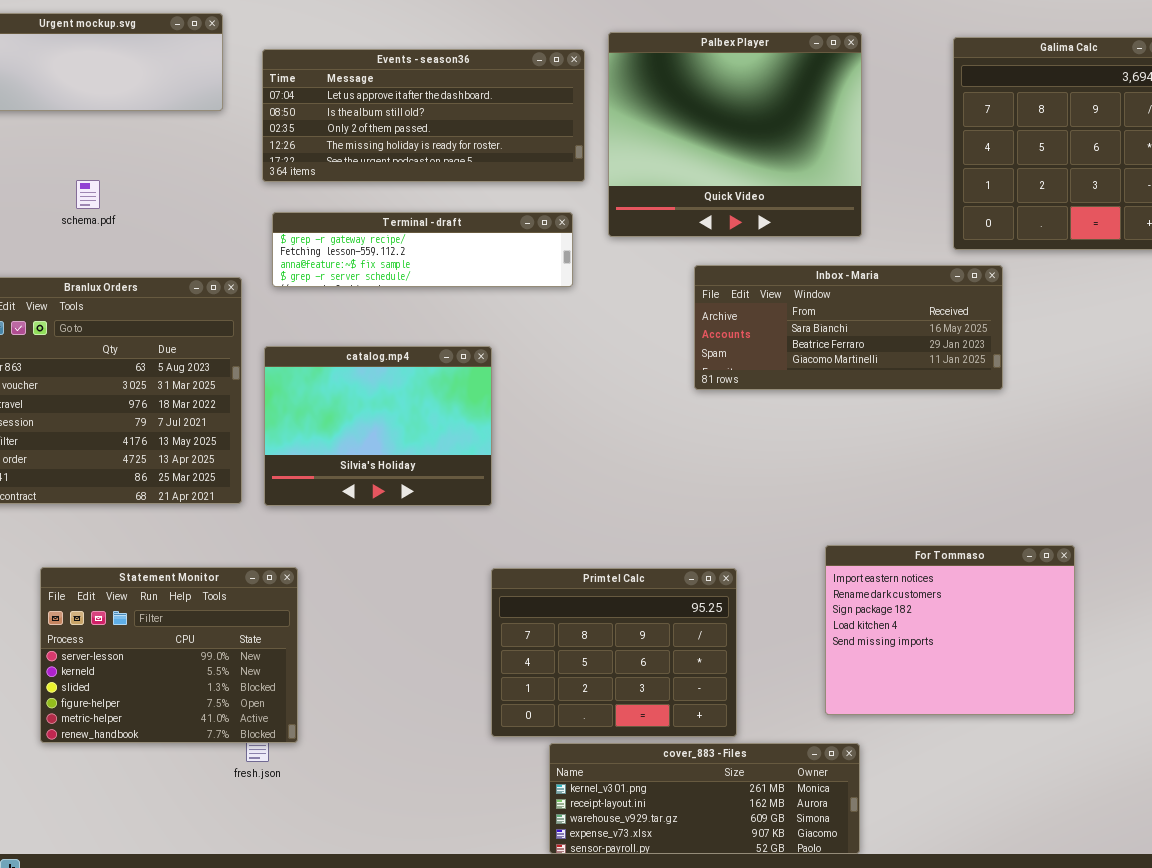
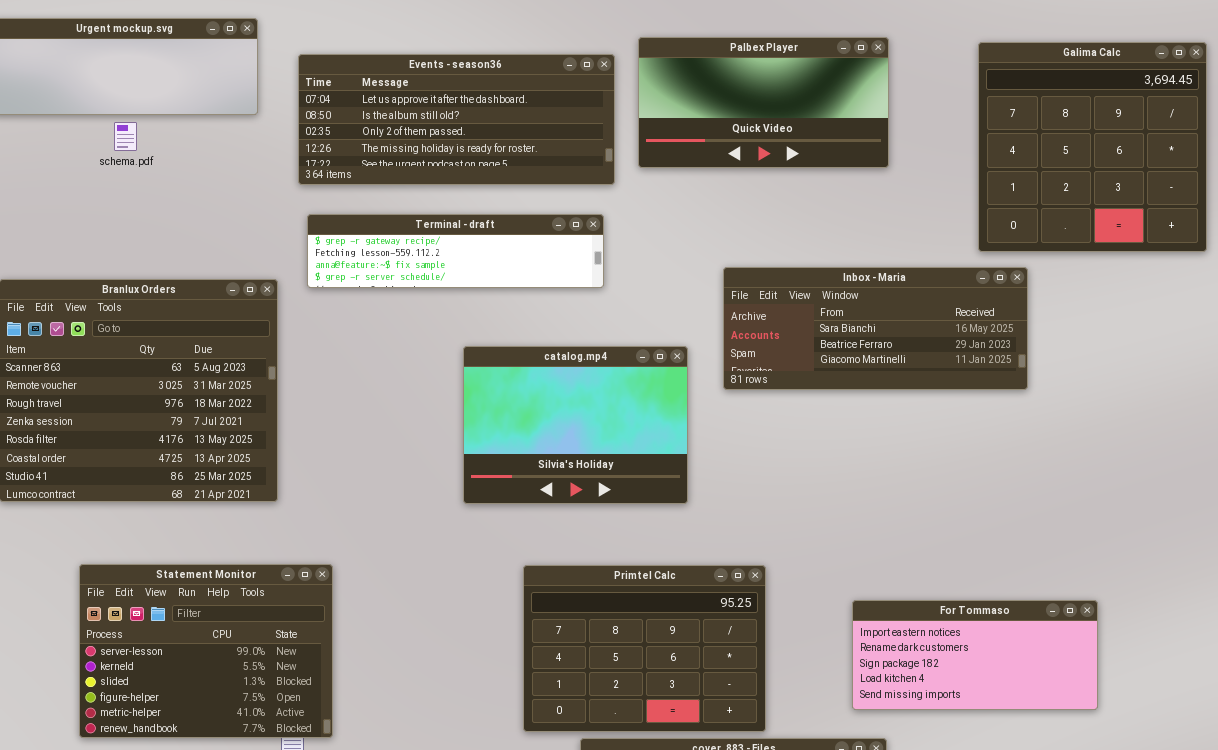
Palbex Player: [608,32,862,237] -> [638,37,889,168], resized
schema.pdf: [76,180,100,209] -> [114,122,137,151], moved
catalog.mp4: [264,346,492,506] -> [463,346,688,504], moved
For Tommaso: [825,545,1075,715] -> [852,600,1098,710], resized

